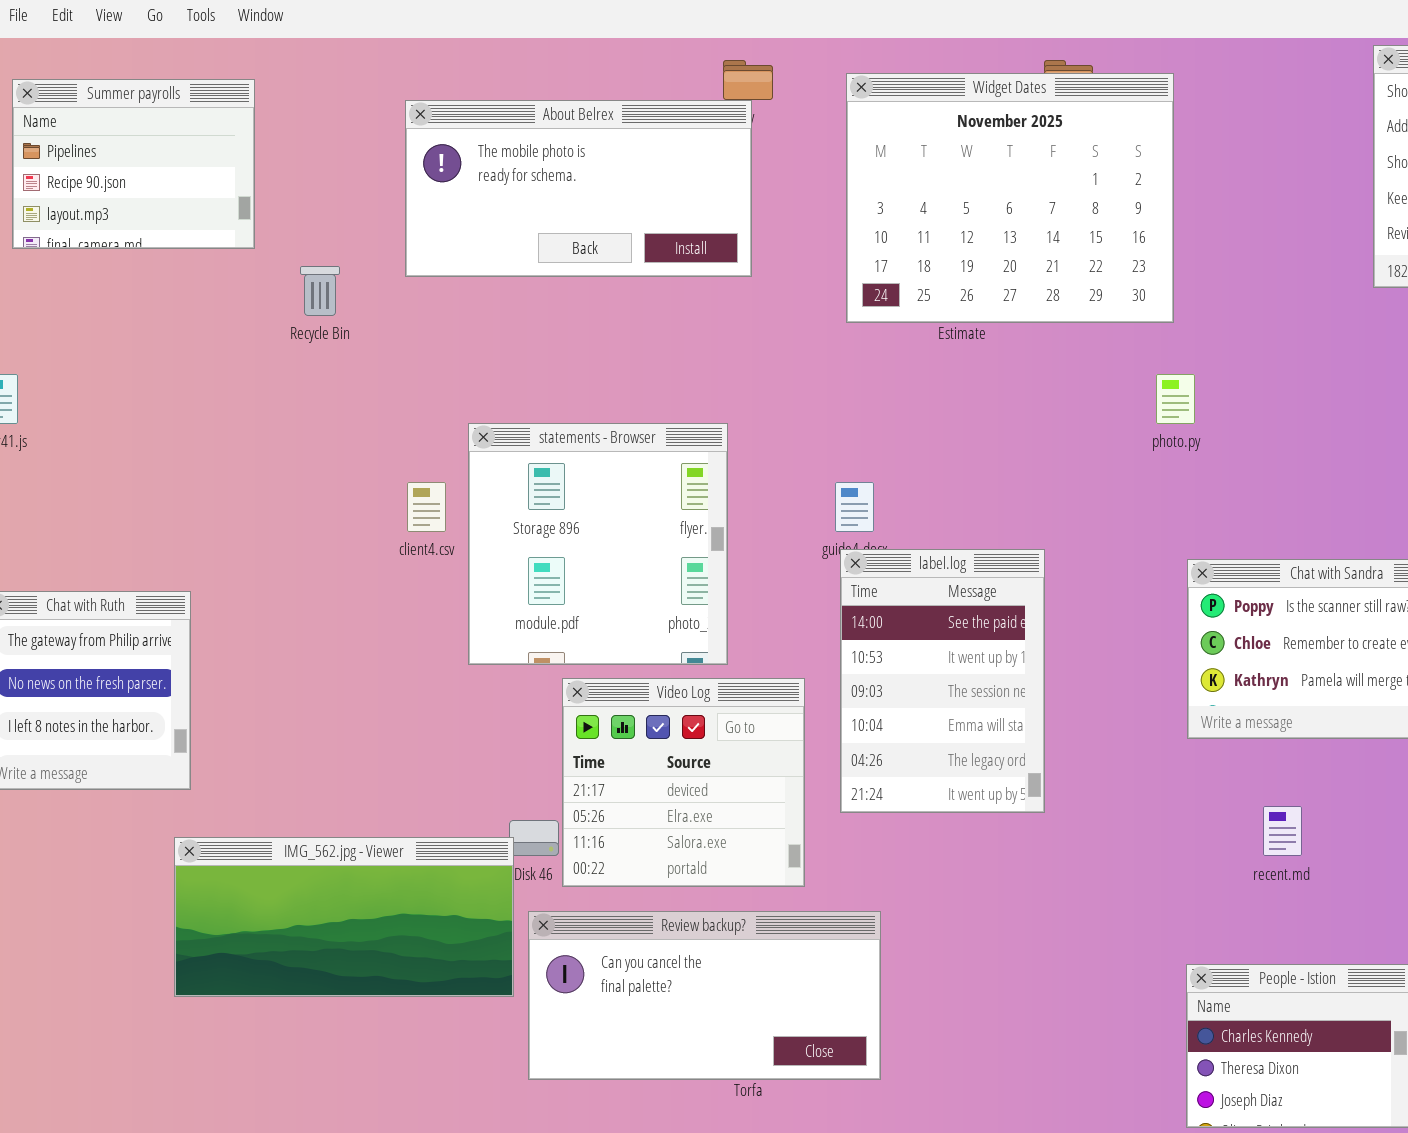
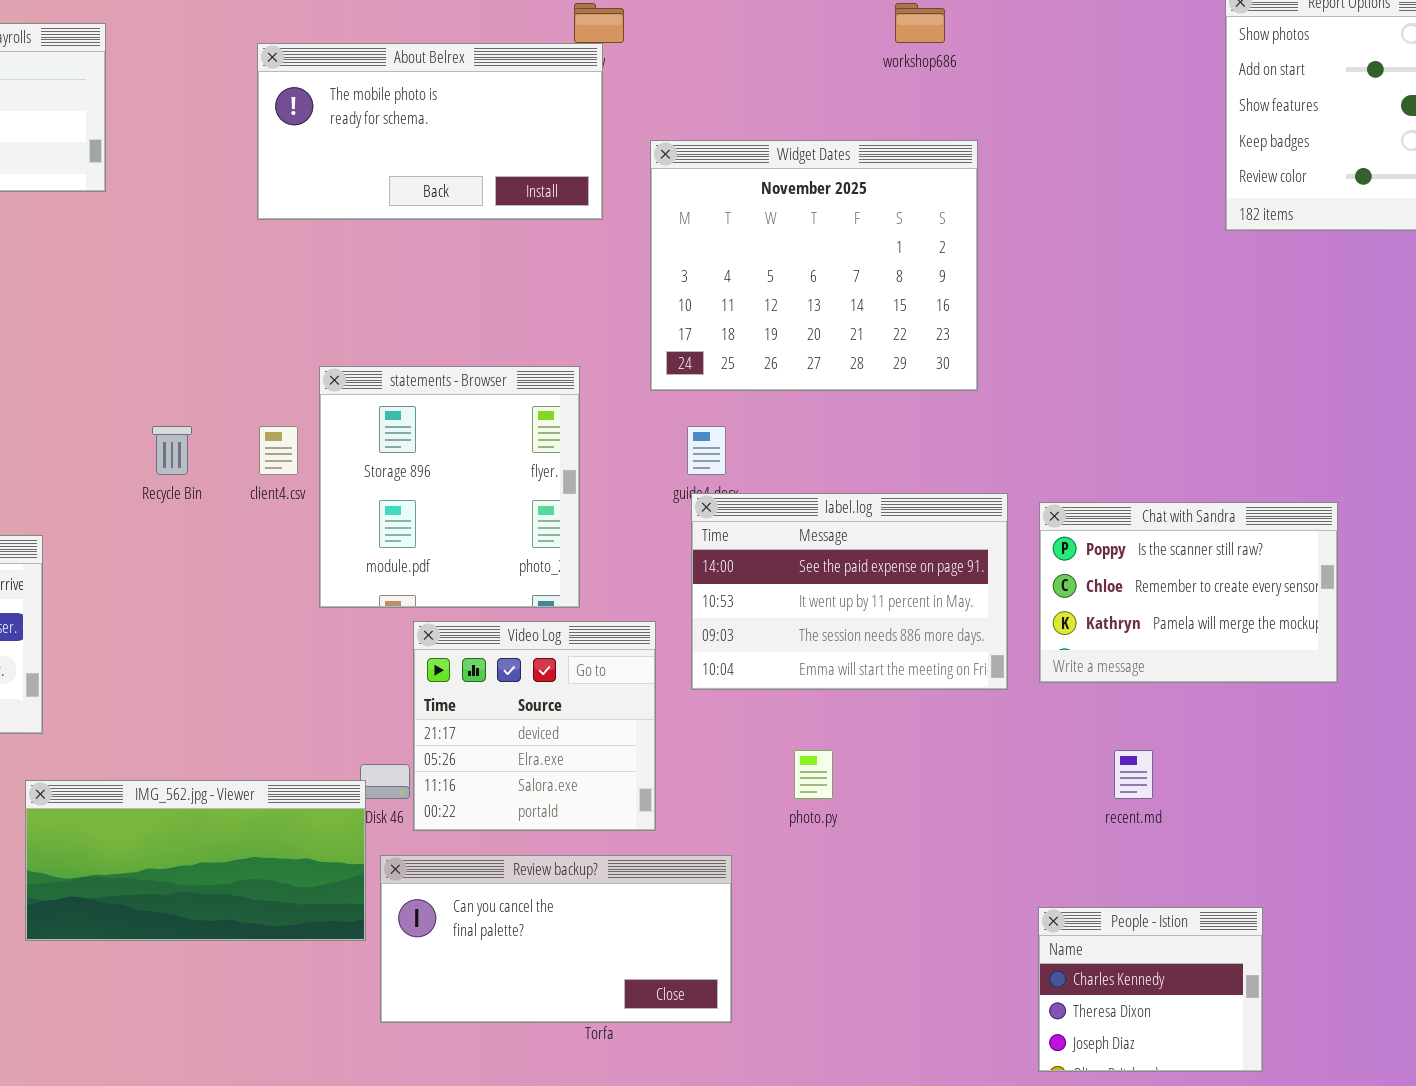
Widget Dates: [846,73,1174,323] -> [650,140,978,391], moved
Recycle Bin: [300,266,340,316] -> [152,426,192,475], moved
photo.py: [1156,374,1195,424] -> [794,750,833,799], moved
label.log: [840,549,1045,813] -> [691,493,1008,690], resized

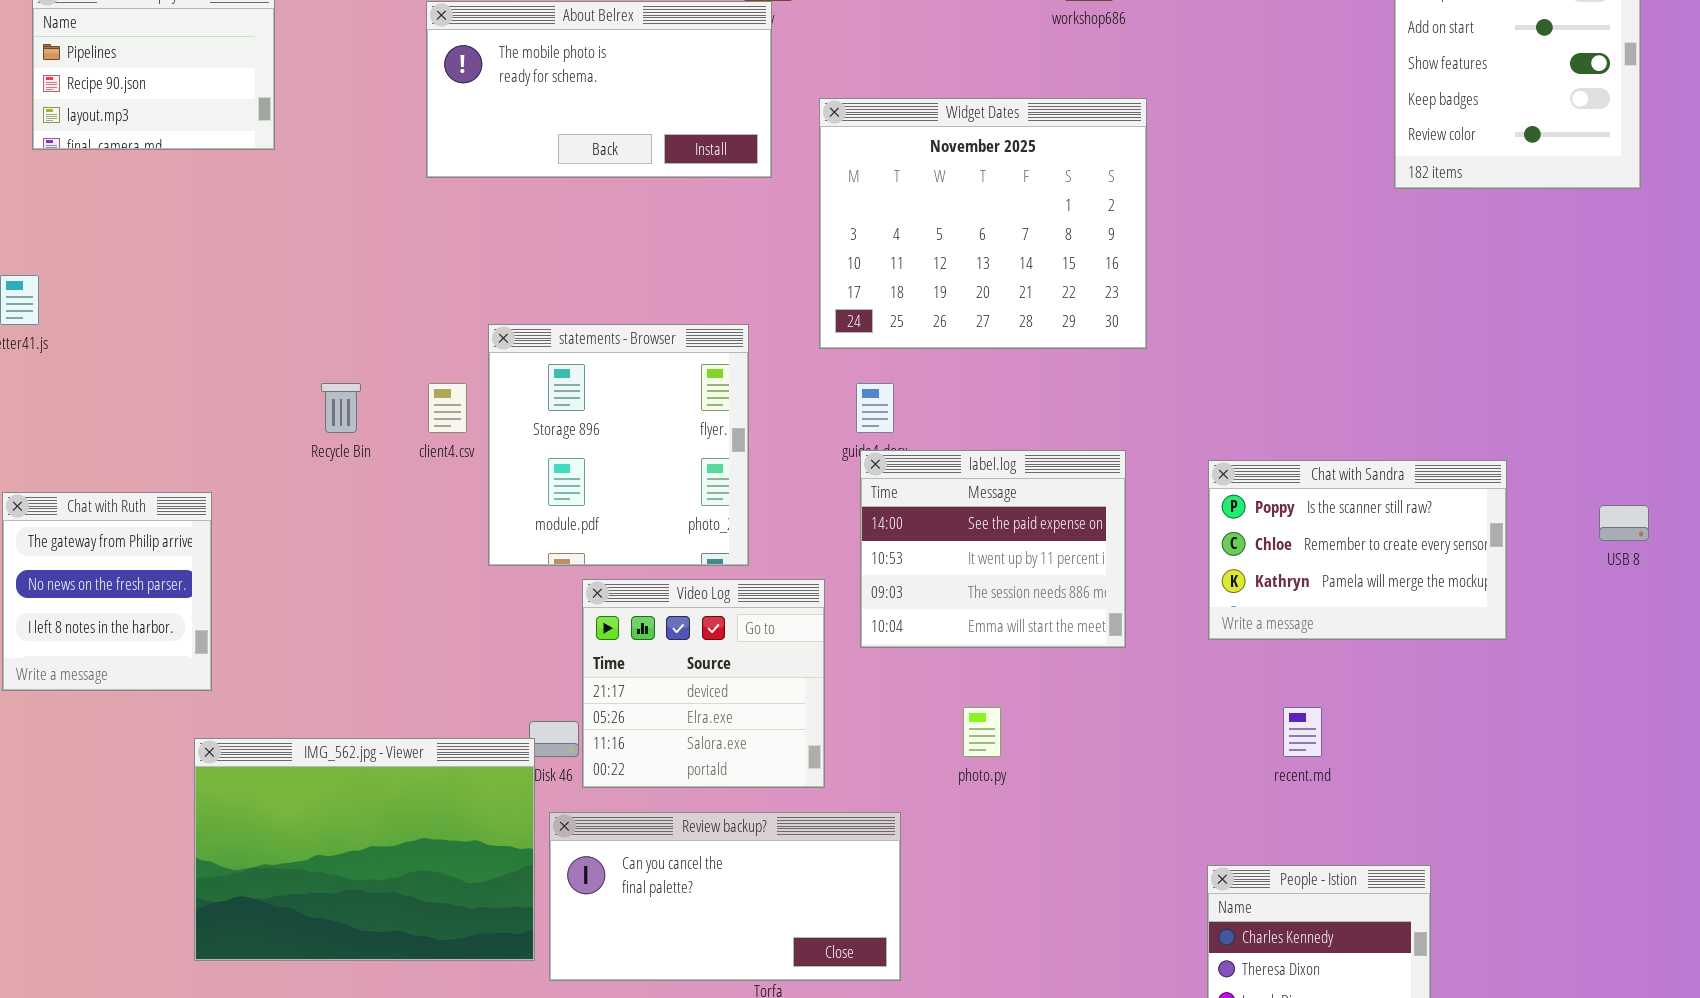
label.log: [691,493,1008,690] -> [860,450,1126,648], resized
IMG_562.jpg - Viewer: [25,780,366,941] -> [194,738,535,961], resized

